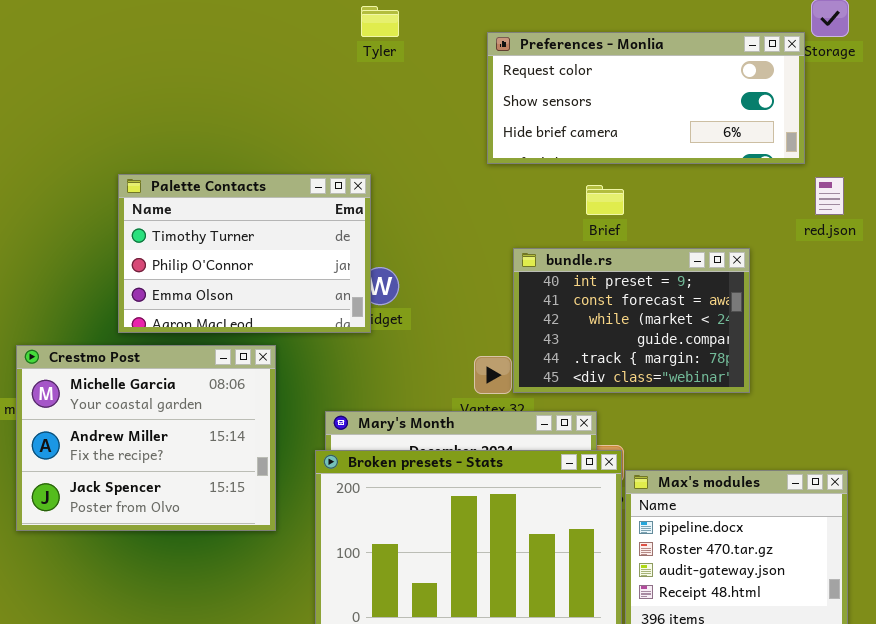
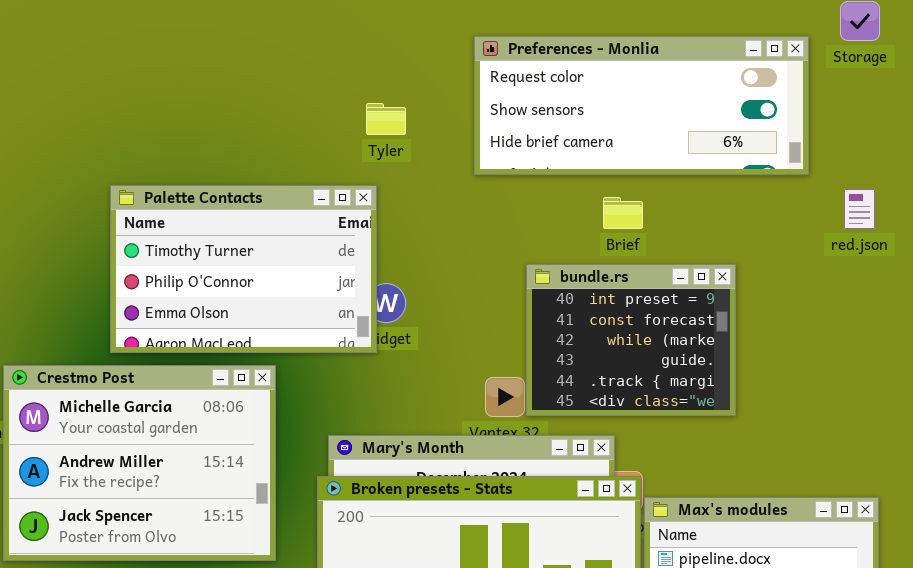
Tyler: [361,6,399,37] -> [366,103,406,135], moved
Preferences - Monlia: [487,32,805,164] -> [474,36,809,175], moved
bundle.rs: [513,248,750,393] -> [526,264,736,416], resized

